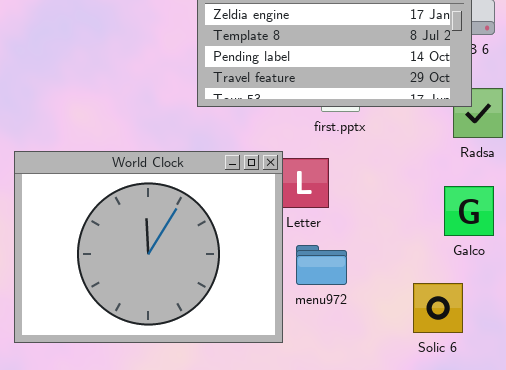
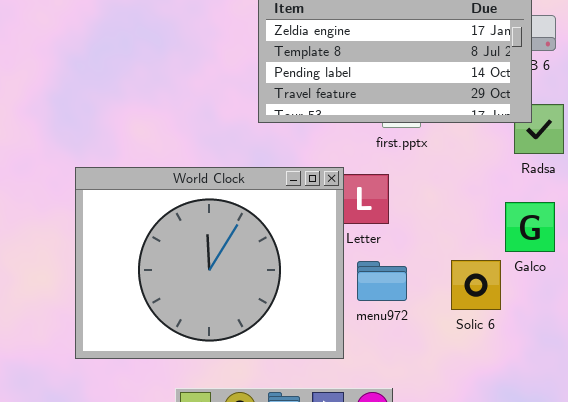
Solic 6: [413,283,463,333] -> [451,260,501,310], moved

